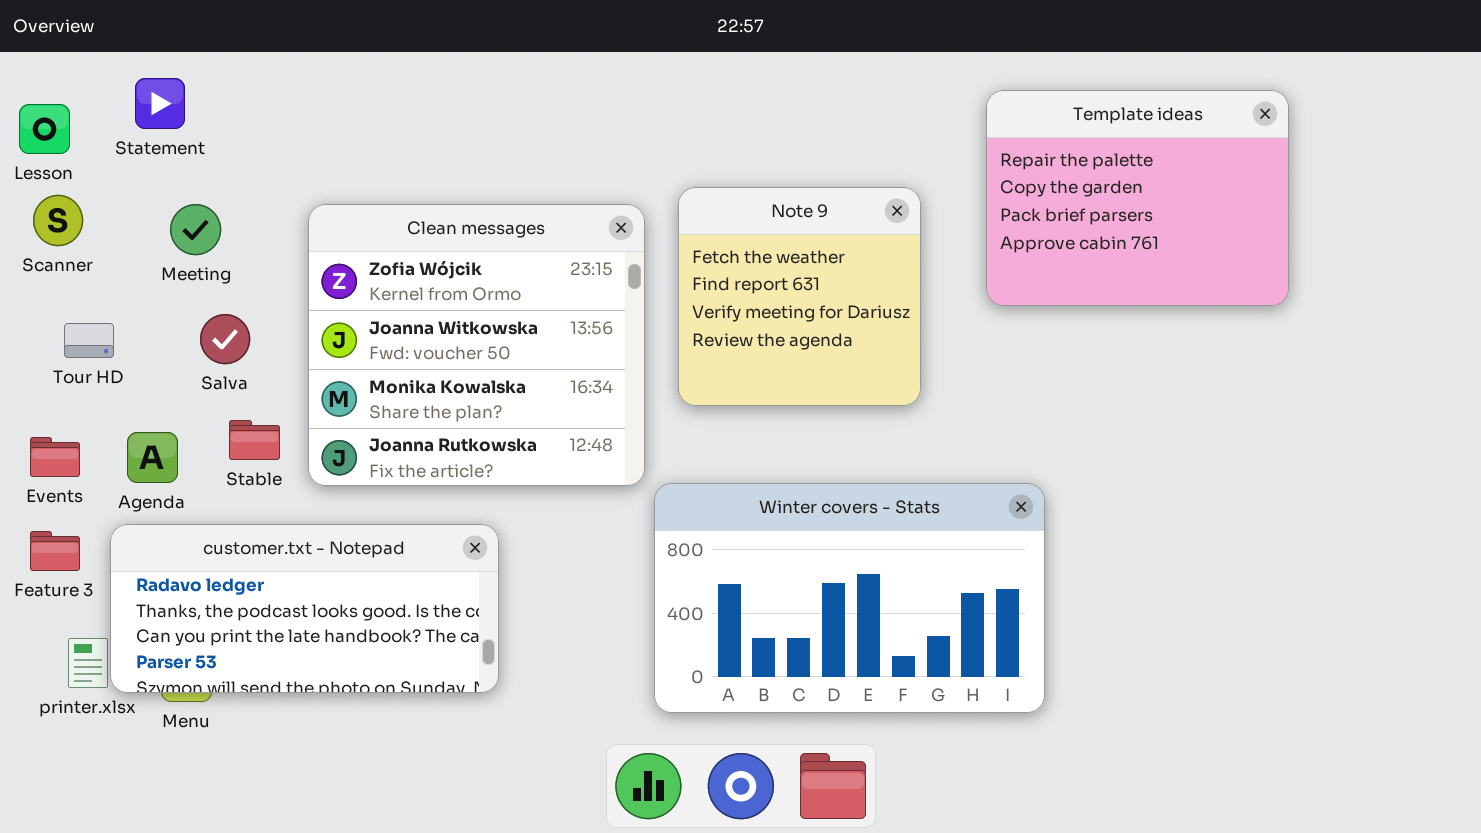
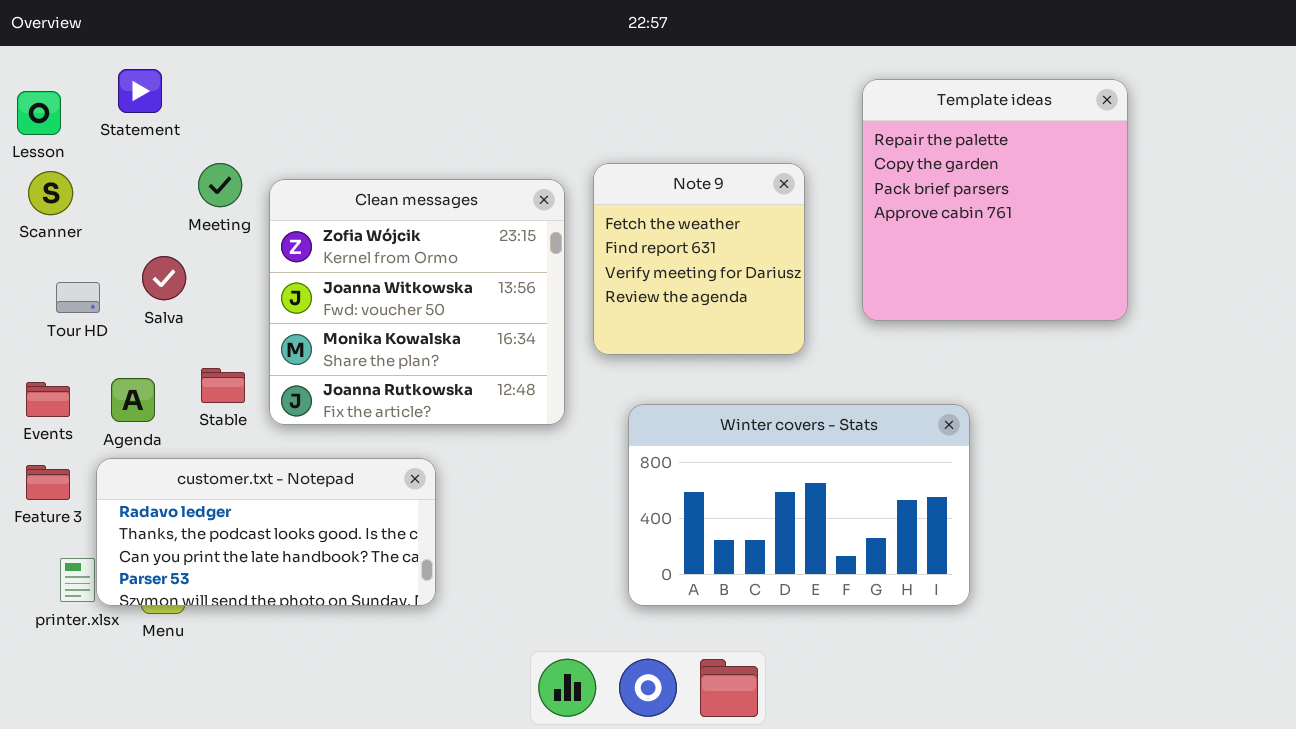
Template ideas: [986,90,1289,306] -> [862,79,1128,321], resized
Meeting: [170,204,221,255] -> [198,163,242,207], moved
Salva: [200,314,250,364] -> [142,256,186,300], moved
Winter covers - Stats: [654,483,1045,713] -> [628,404,970,606], moved

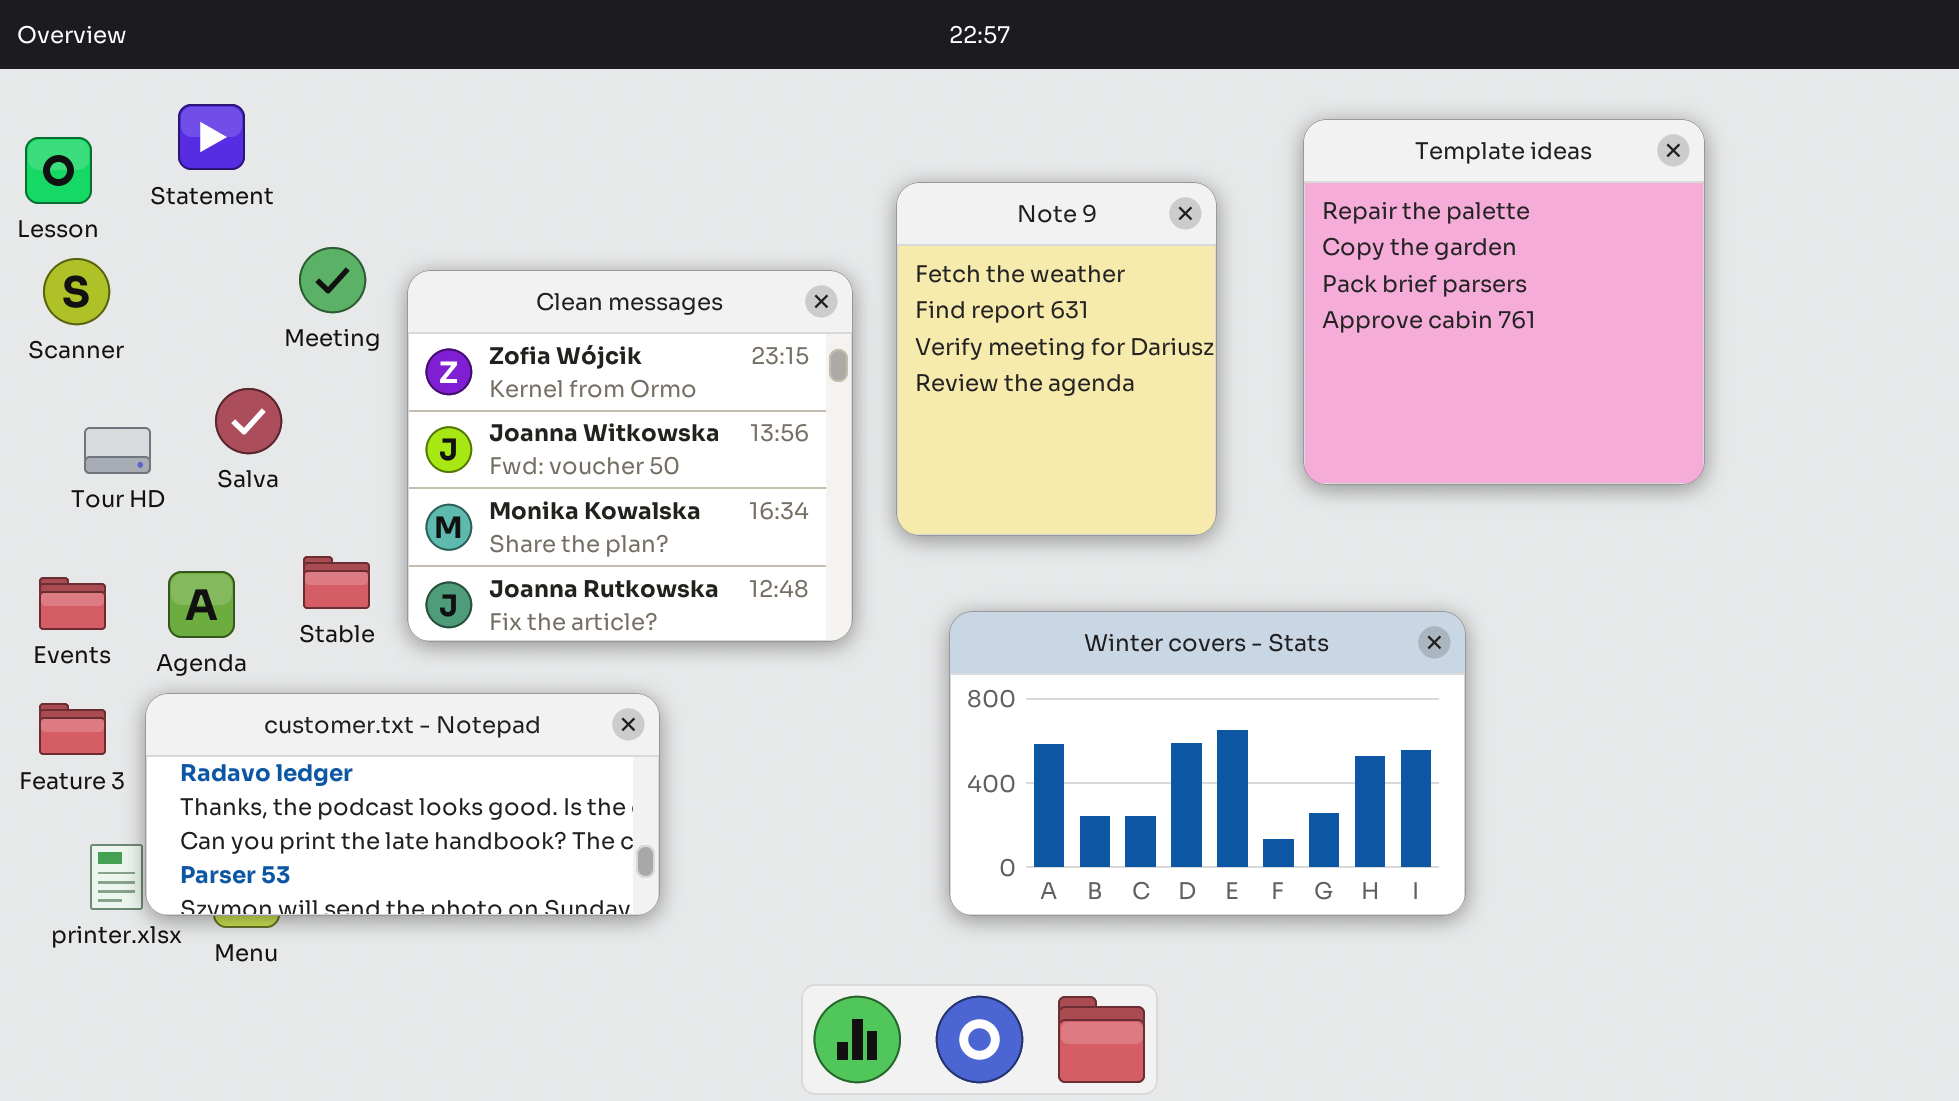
Note 9: [593,163,805,355] -> [896,182,1217,536], resized

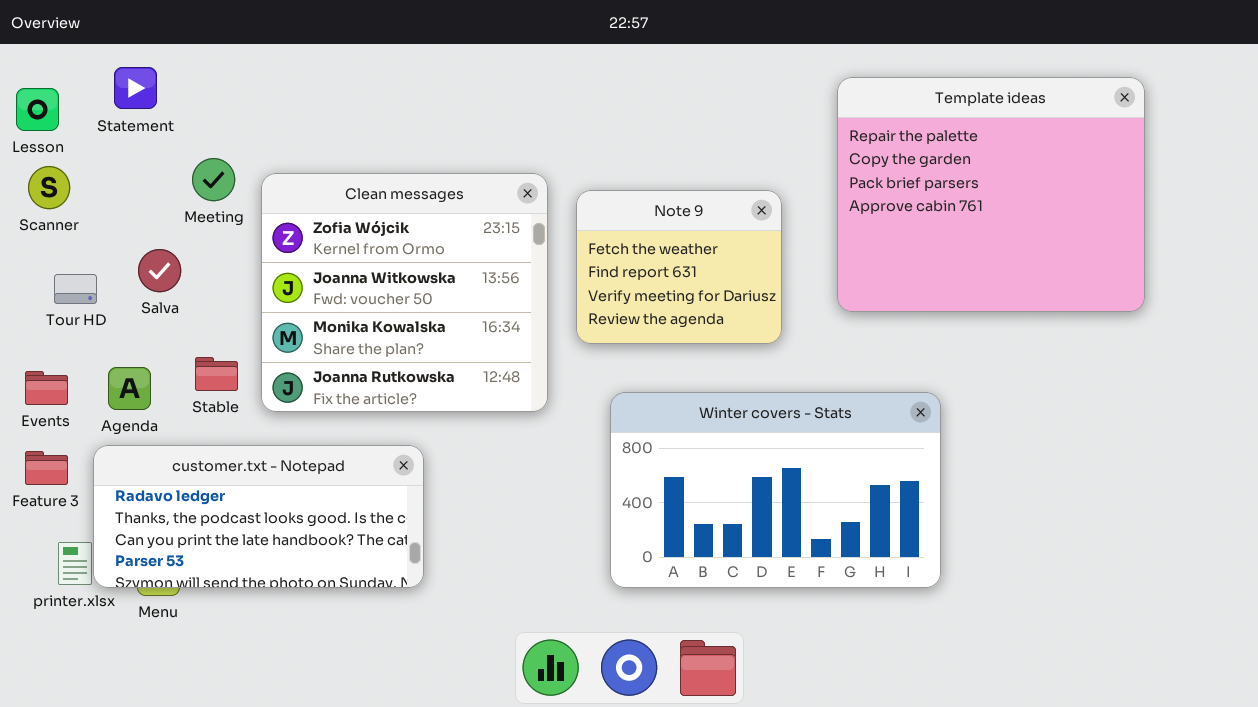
Template ideas: [1303,119,1705,485] -> [837,77,1145,312], resized
Note 9: [896,182,1217,536] -> [576,190,782,344], resized

